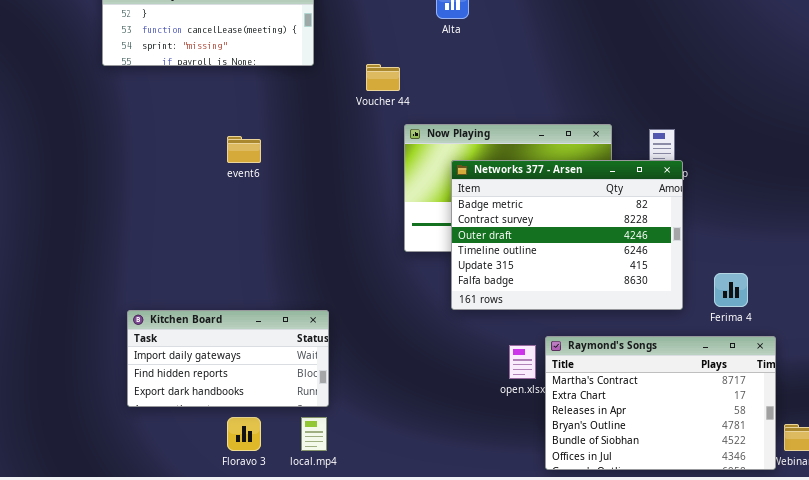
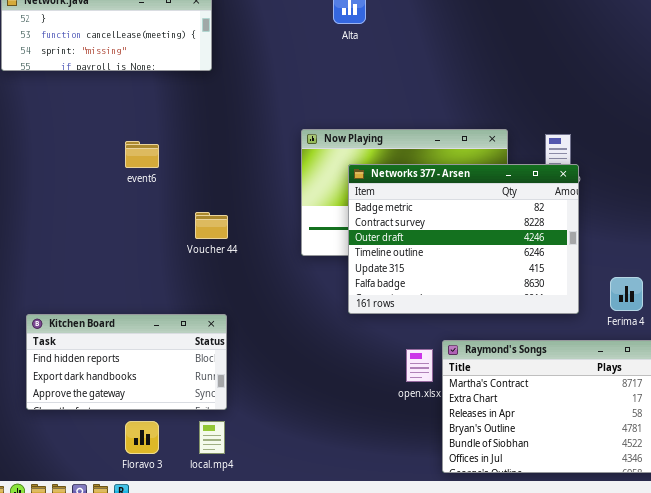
Voucher 44: [366,64,400,91] -> [195,212,228,239], moved
Kitchen Board: [127,310,329,407] -> [26,314,227,410], scrolled down 1 row

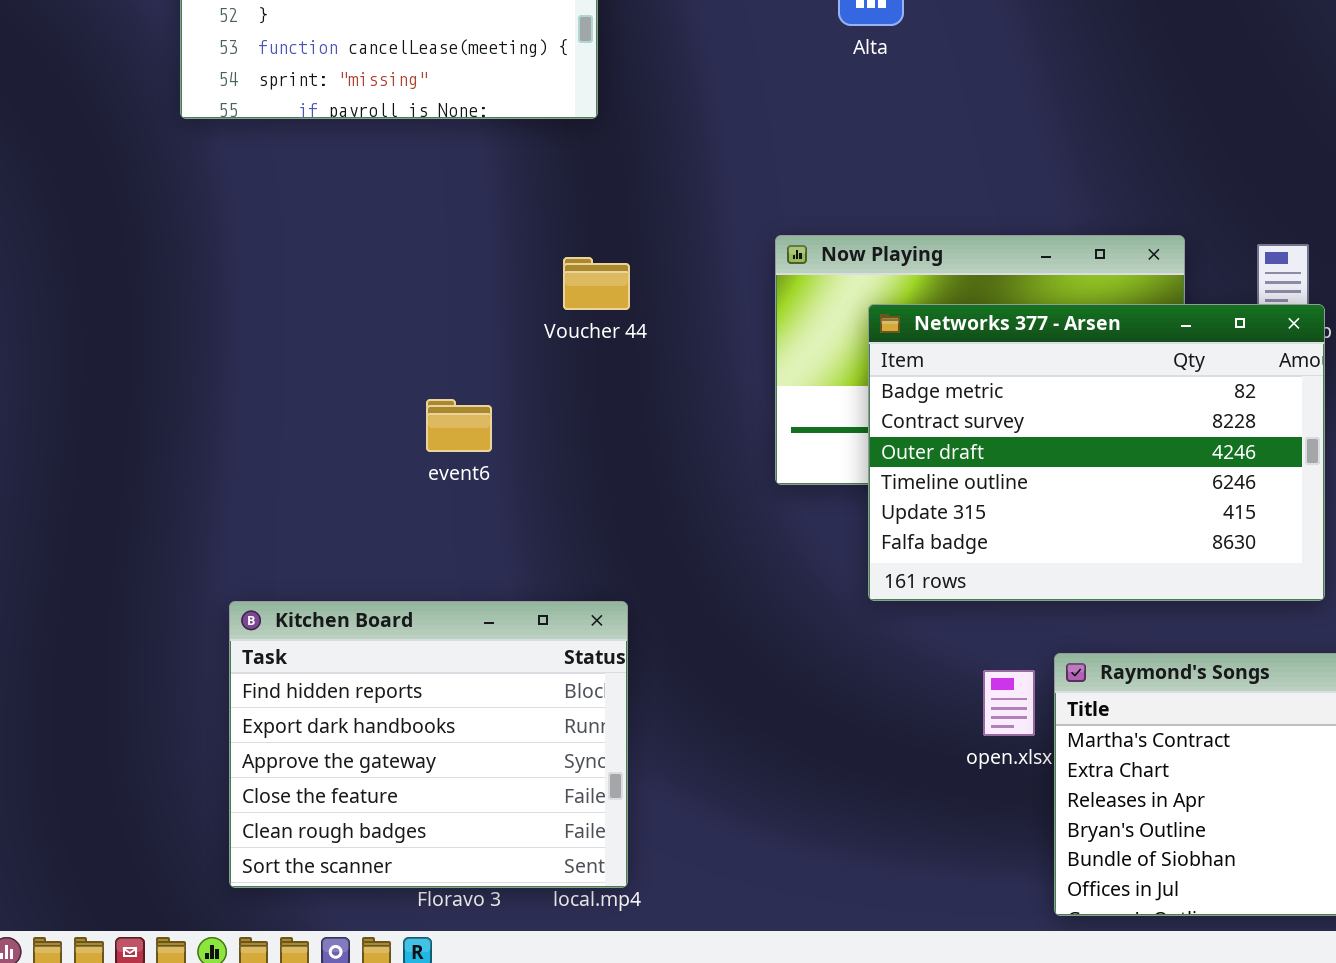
event6: [125,141,159,168] -> [426,399,492,452], moved
Voucher 44: [195,212,228,239] -> [563,257,630,310], moved
Kitchen Board: [26,314,227,410] -> [229,601,628,888], resized

